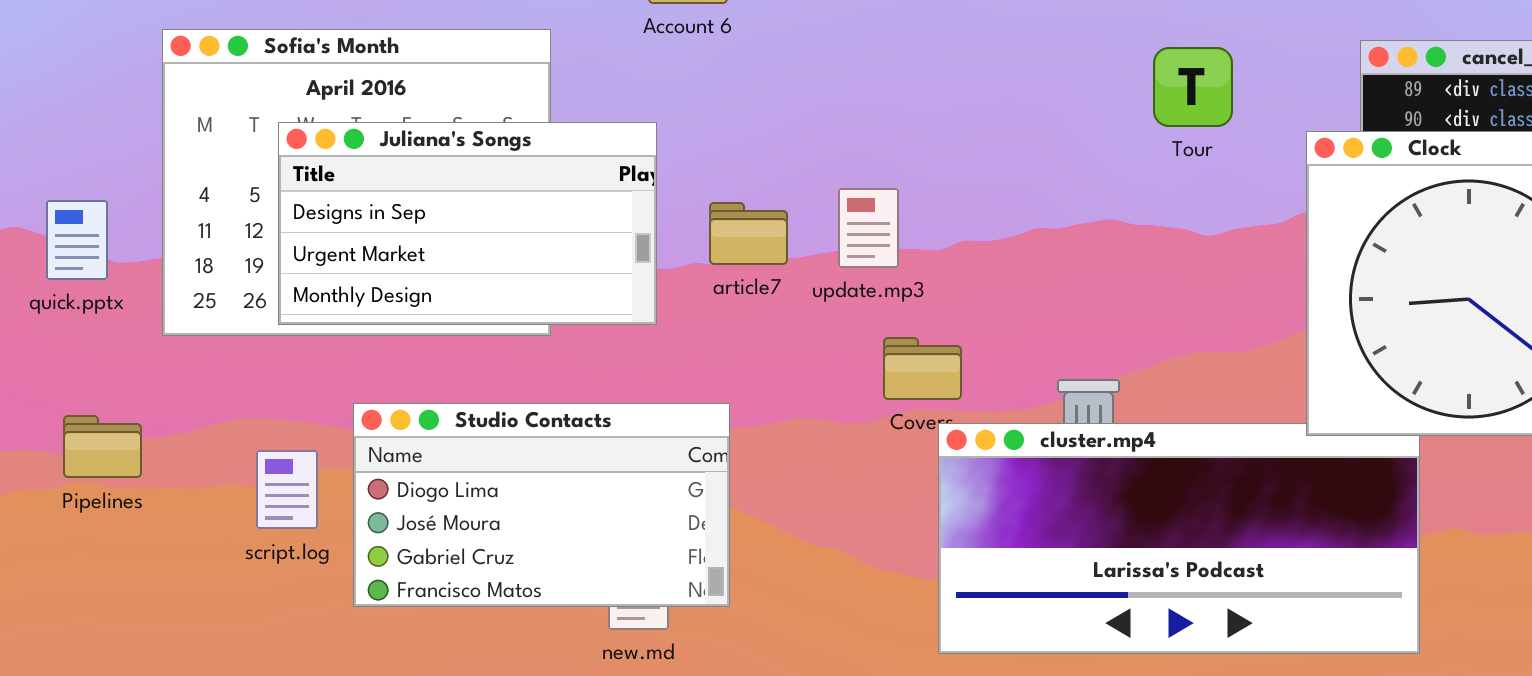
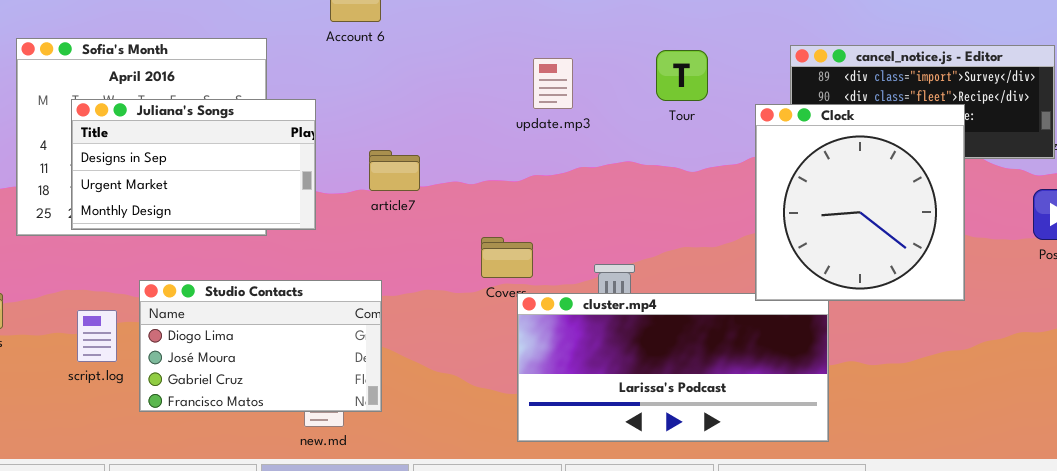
Juliana's Songs: [278,122,657,325] -> [71,99,316,230], moved
update.mp3: [838,188,899,268] -> [533,58,573,109], moved

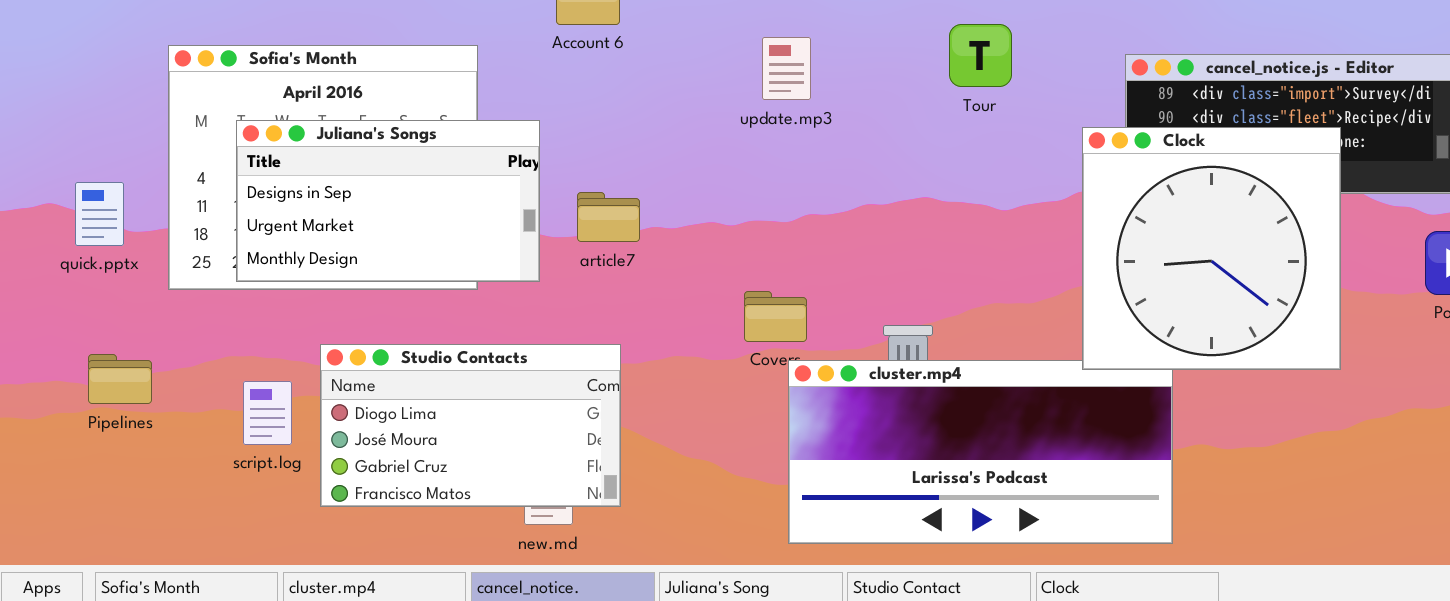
Tour: [656,50,708,101] -> [949,24,1012,87], moved
update.mp3: [533,58,573,109] -> [762,37,811,100], moved
article7: [369,150,420,191] -> [577,192,640,242], moved

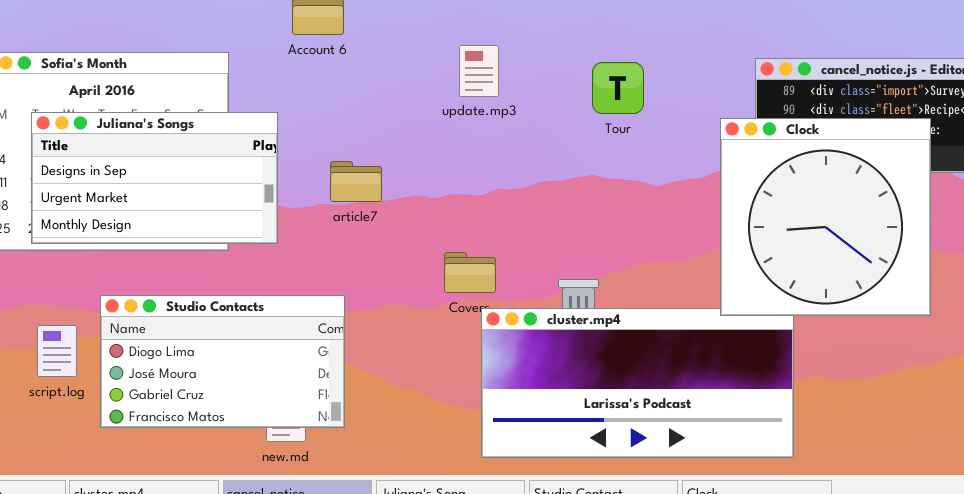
Tour: [949,24,1012,87] -> [592,62,644,114], moved
article7: [577,192,640,242] -> [330,161,382,202], moved

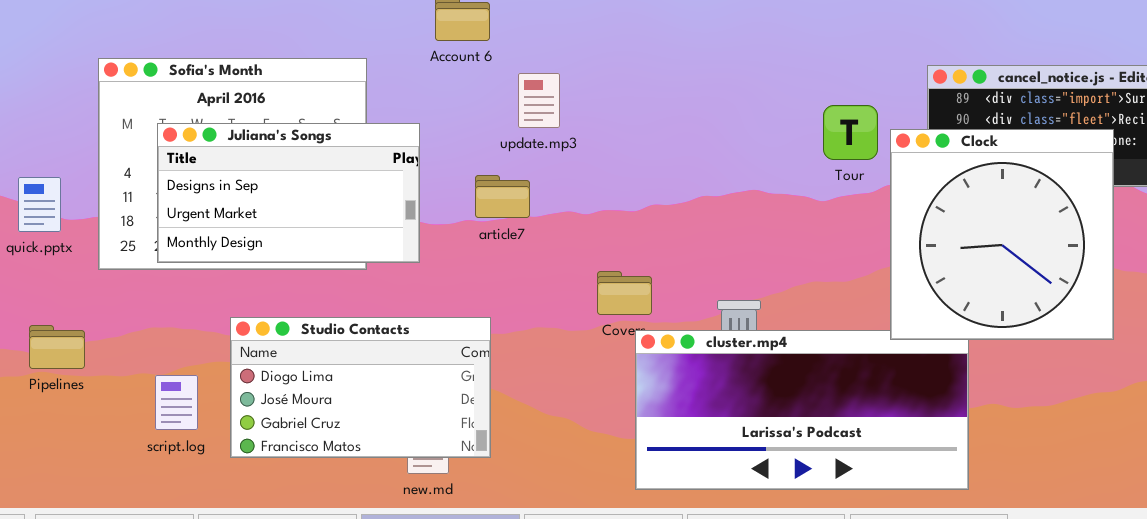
update.mp3: [459,45,499,97] -> [518,73,560,128], moved
Tour: [592,62,644,114] -> [823,105,878,160], moved
script.log: [37,325,77,377] -> [155,375,198,430], moved

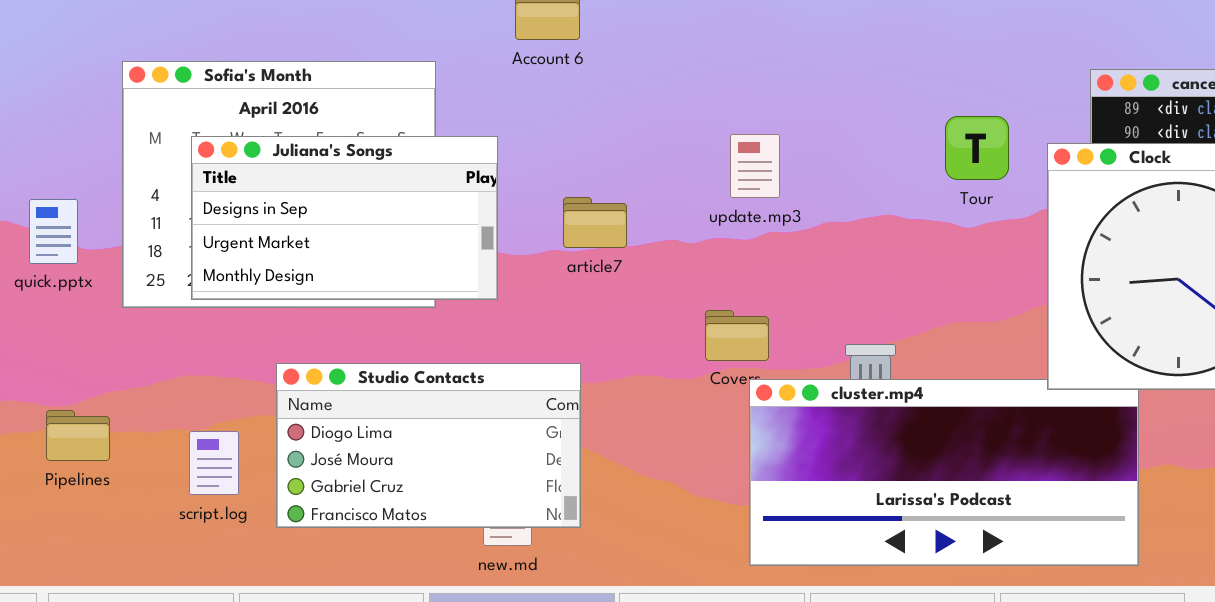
update.mp3: [518,73,560,128] -> [730,134,780,198], moved
Tour: [823,105,878,160] -> [945,116,1009,180], moved
Pipelines: [29,325,85,369] -> [46,410,110,461], moved

